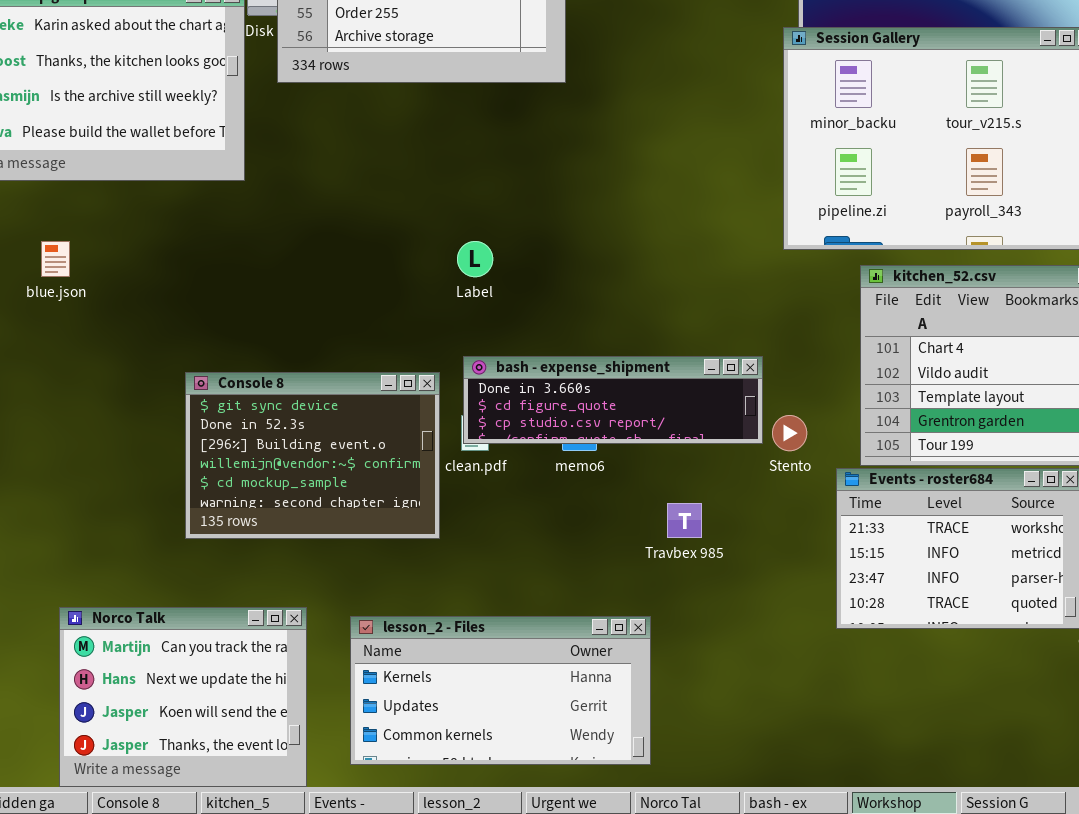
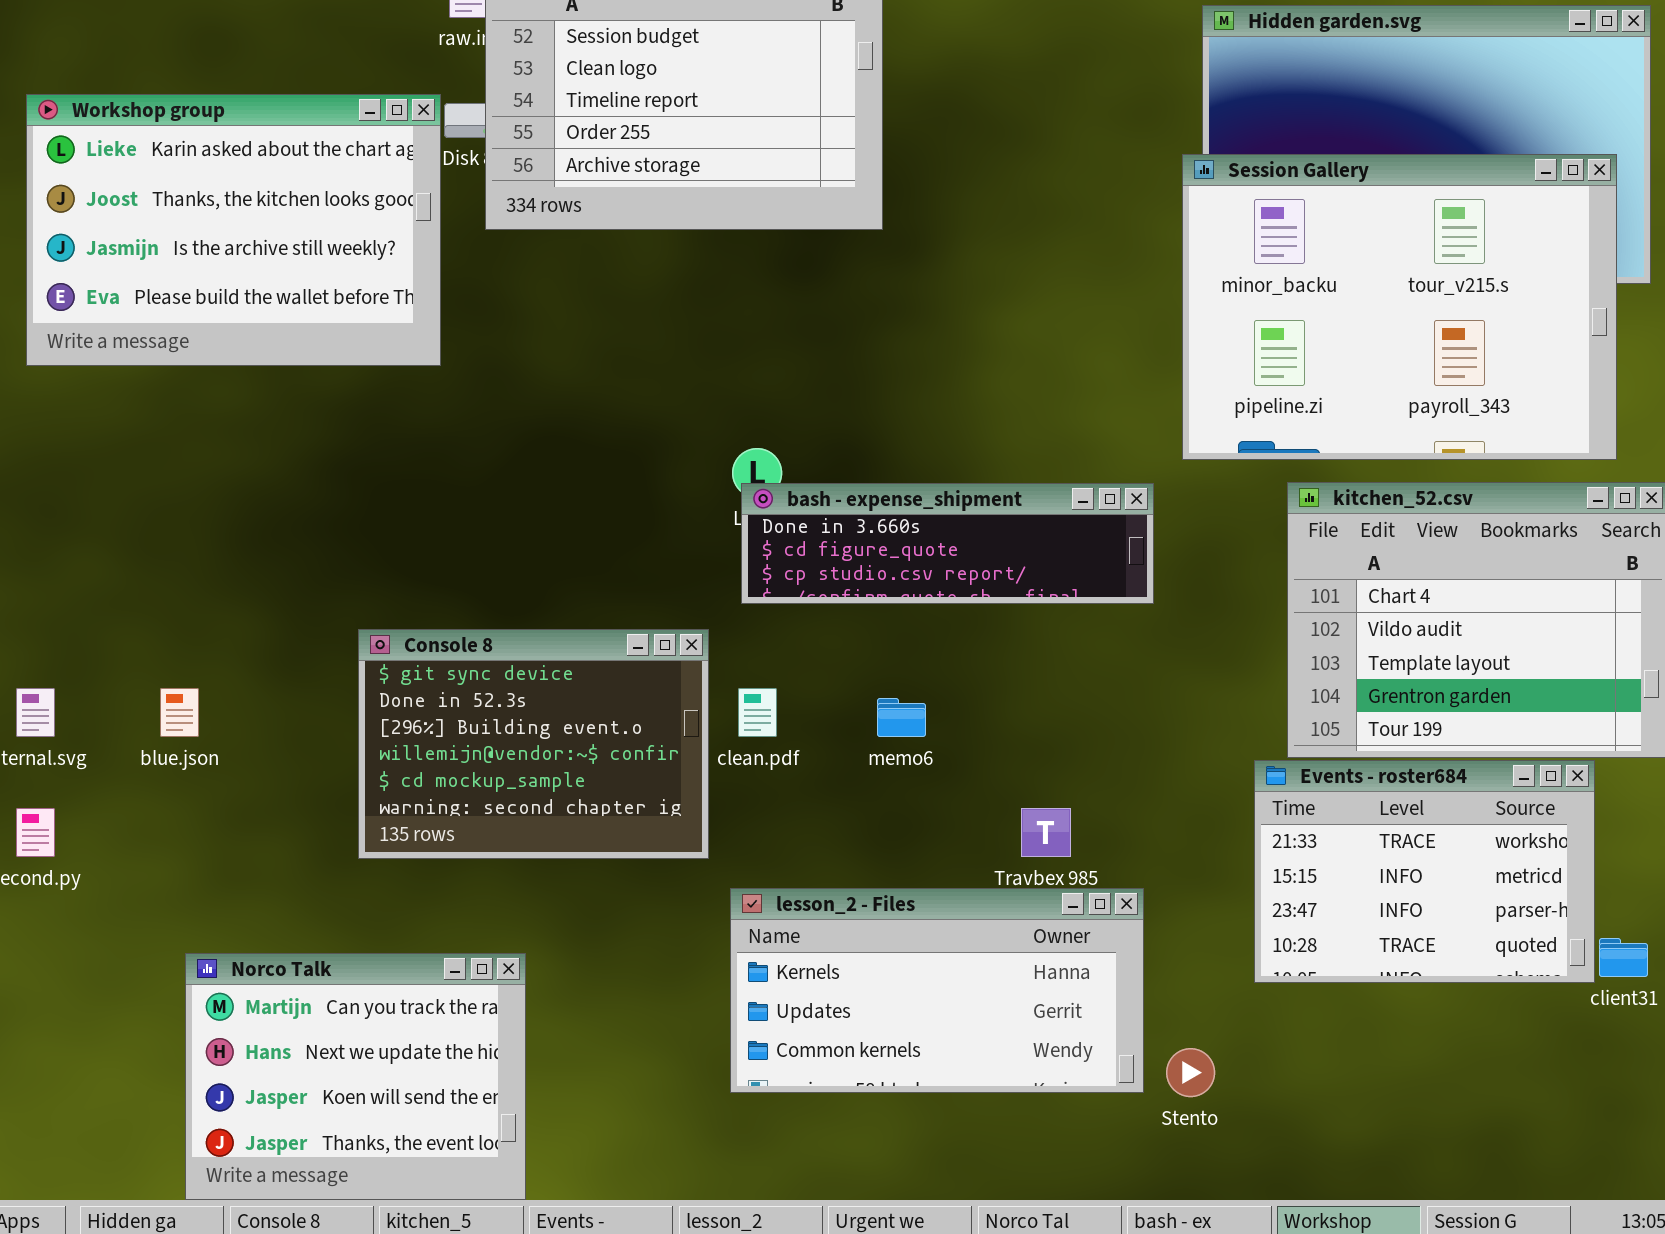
blue.json: [41,241,70,277] -> [160,688,199,737], moved
bash - expense_shipment: [463,356,763,444] -> [741,483,1154,604], moved
Stento: [772,415,807,451] -> [1166,1048,1215,1097], moved
lesson_2 - Files: [350,616,651,765] -> [730,888,1144,1093], moved

